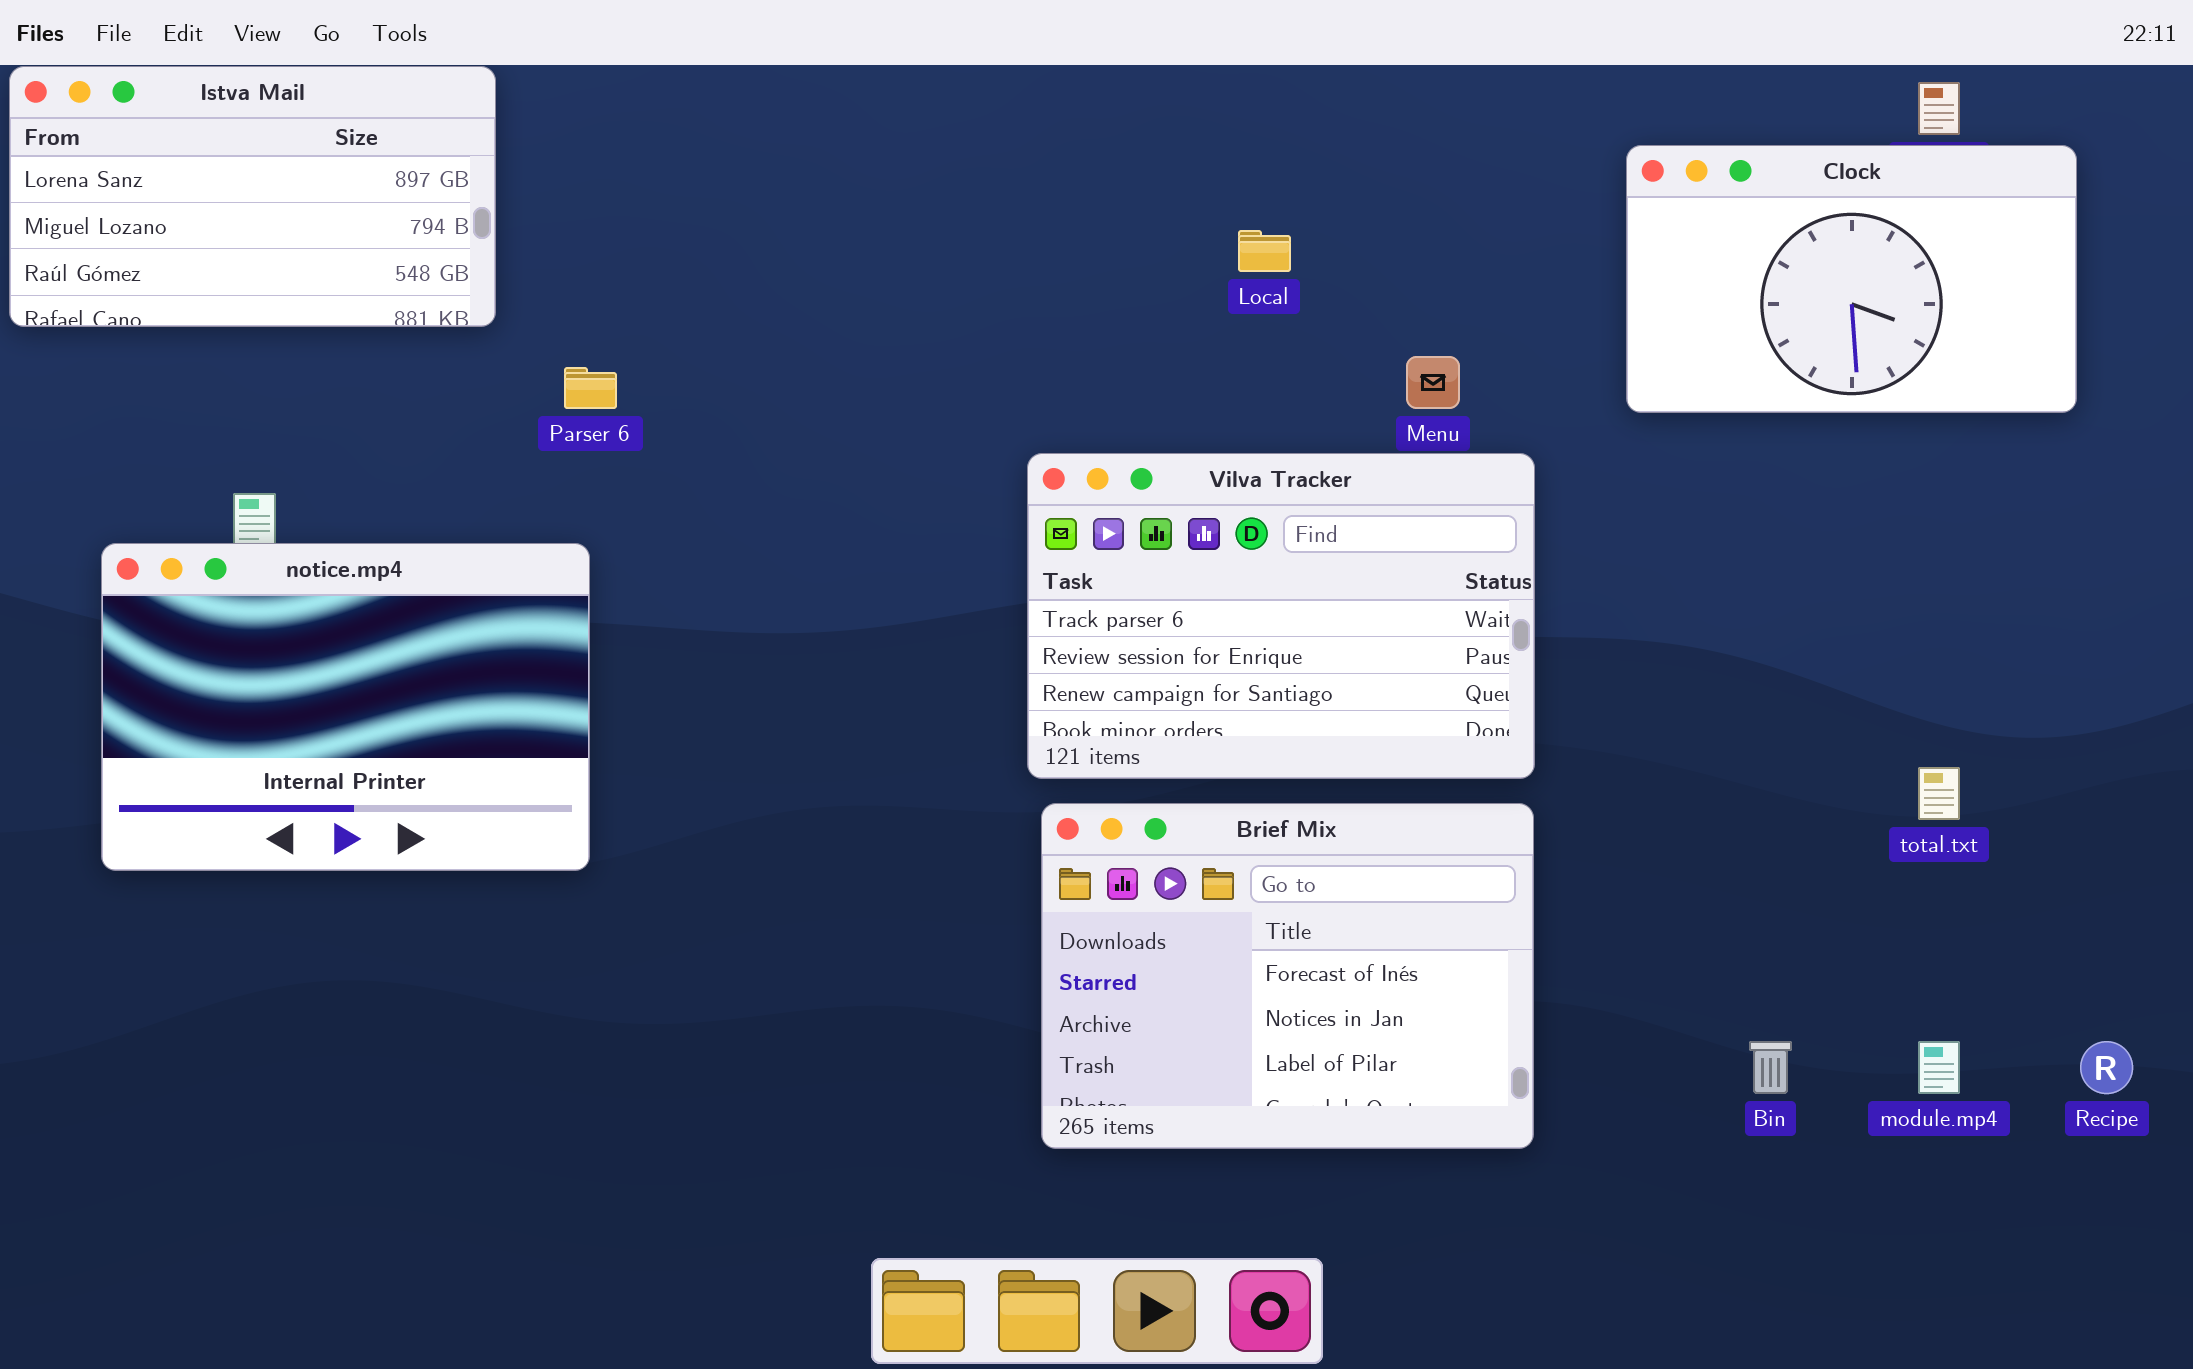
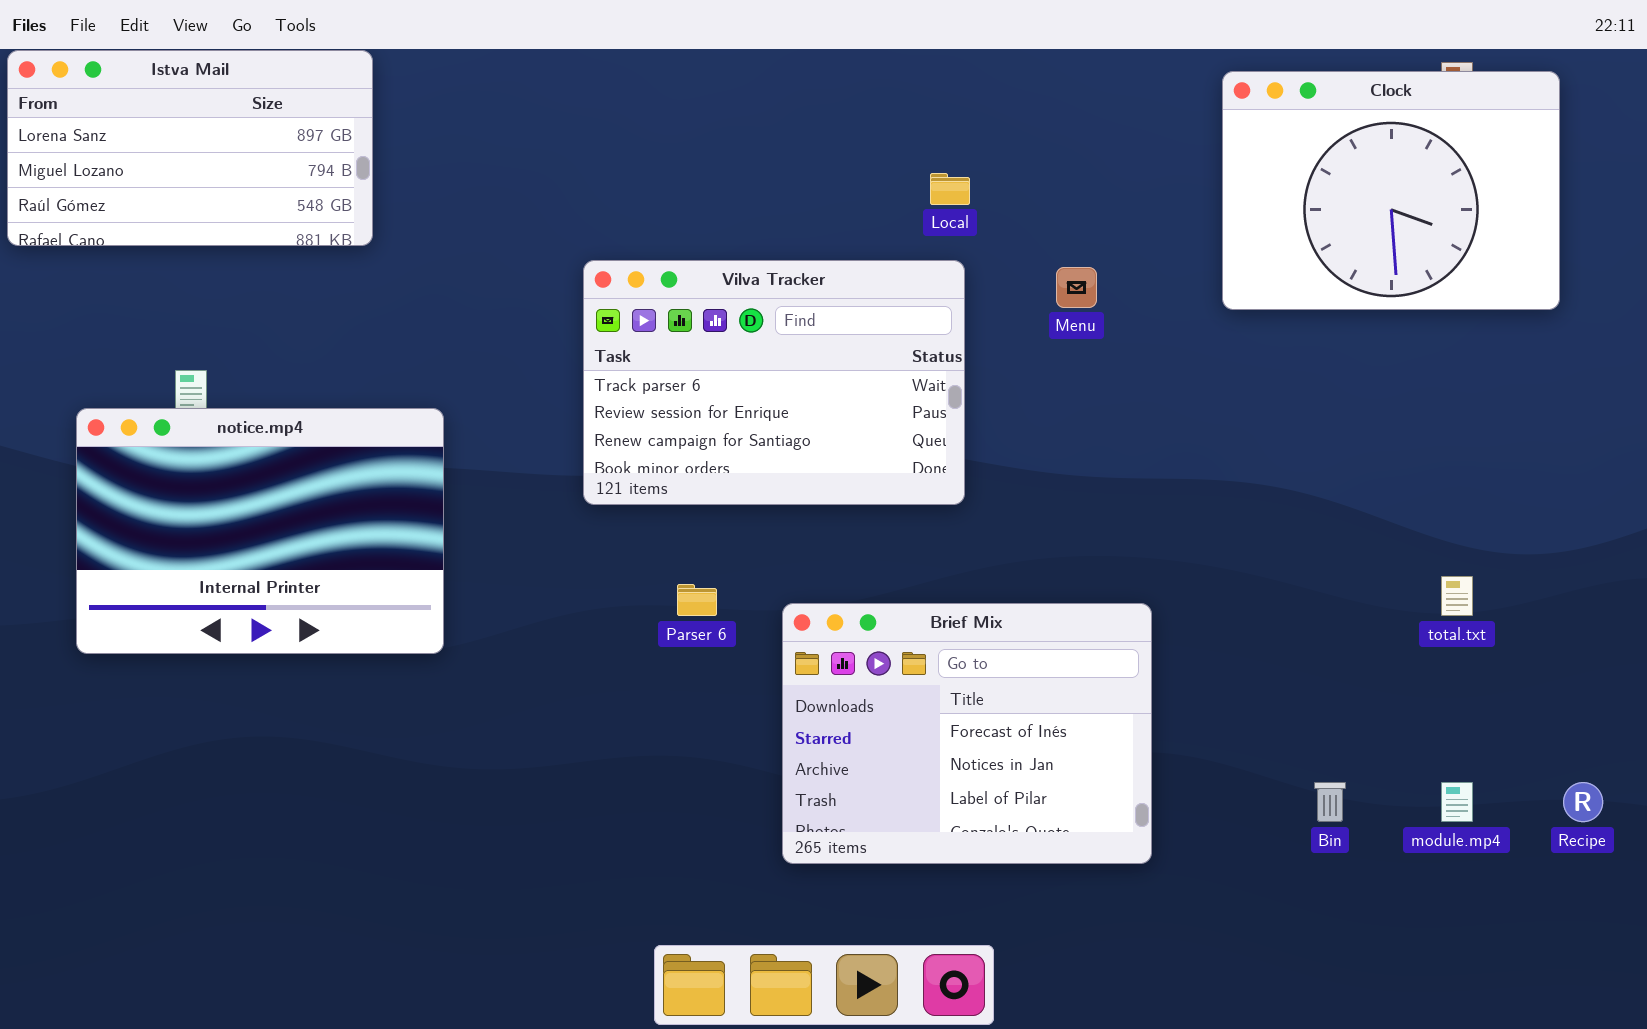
Clock: [1626,145,2077,413] -> [1222,71,1560,310], resized
Parser 6: [564,367,617,409] -> [677,584,717,616], moved
Vilva Tracker: [1027,453,1535,779] -> [583,260,965,505], moved

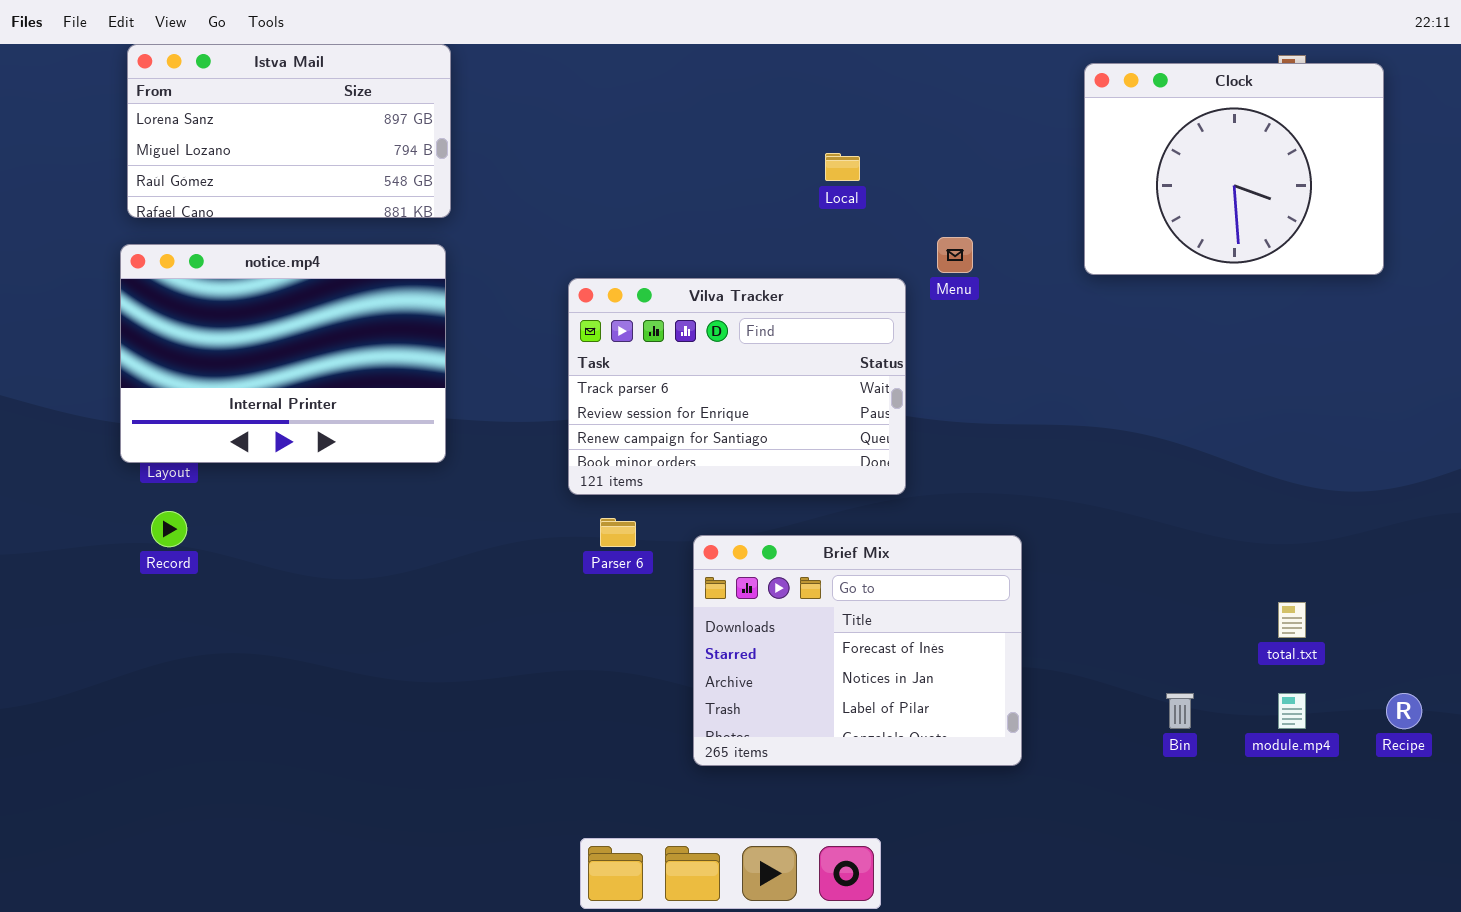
Istva Mail: [7,50,373,246] -> [127,44,451,218], moved
Vilva Tracker: [583,260,965,505] -> [568,278,906,495], moved
notice.mp4: [76,408,444,654] -> [120,244,446,463], moved
total.txt: [1441,576,1473,616] -> [1278,602,1306,638], moved

